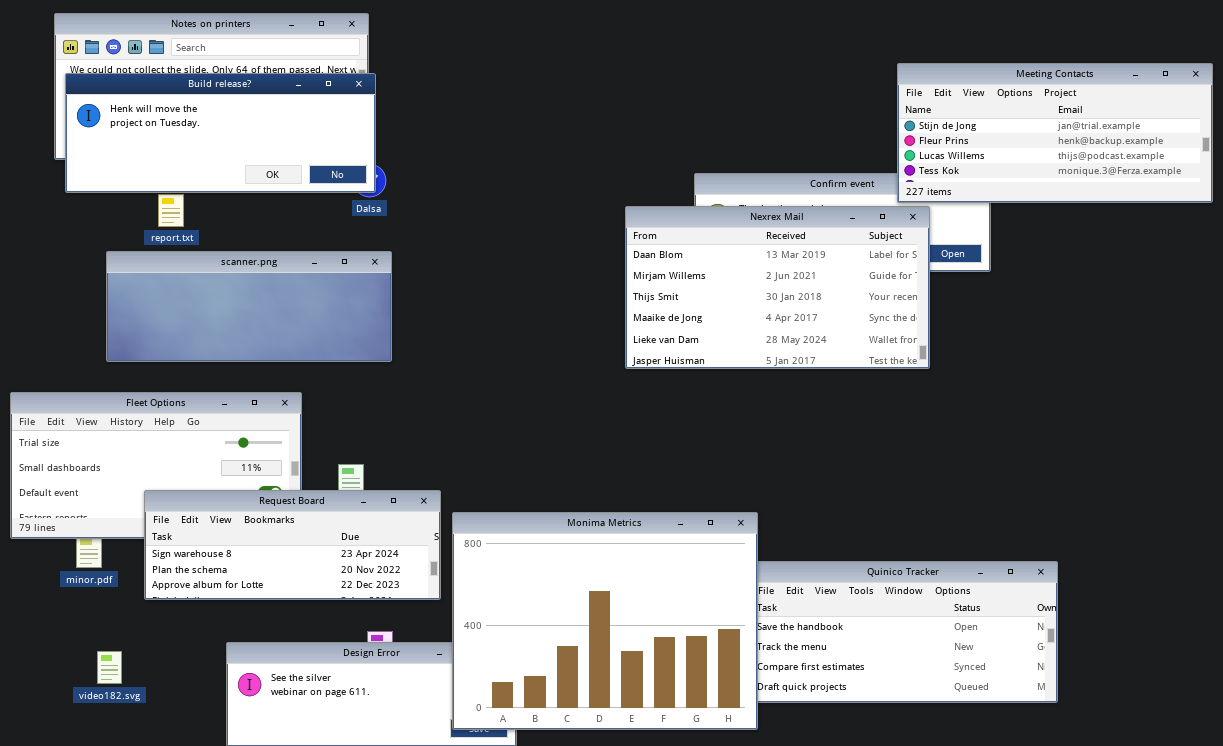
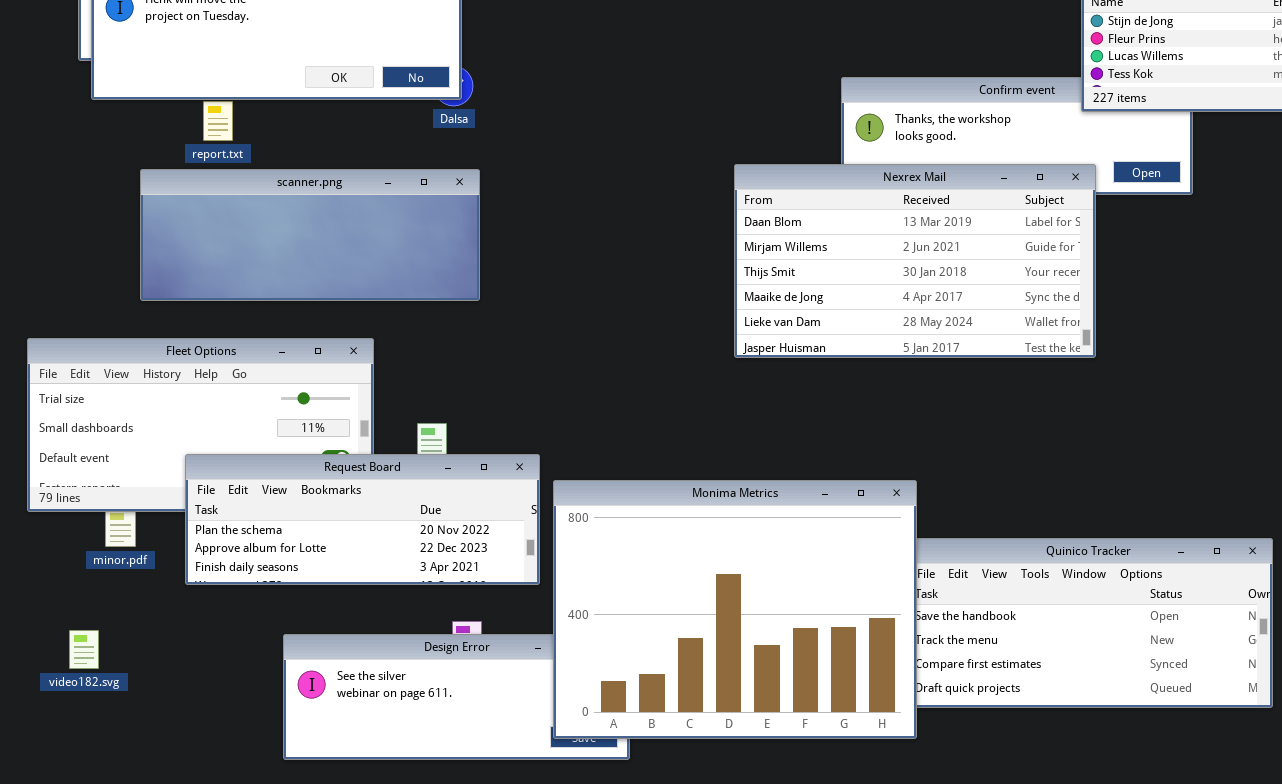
Nexrex Mail: [625,206,930,369] -> [734,164,1096,358], moved
Request Board: [144,490,441,600] -> [185,454,540,585], scrolled down 1 row
video182.svg: [97,651,122,684] -> [69,630,99,669], moved

